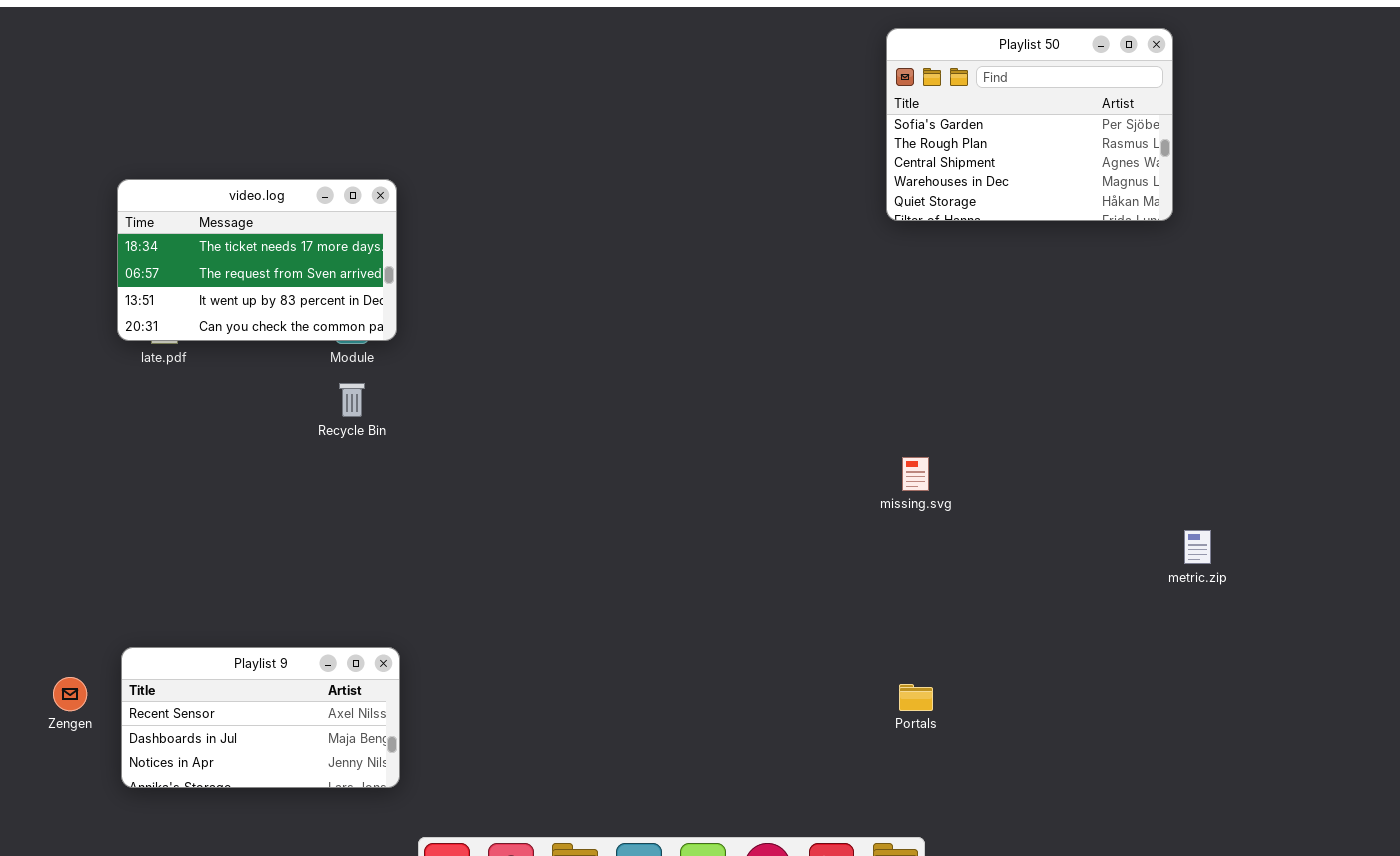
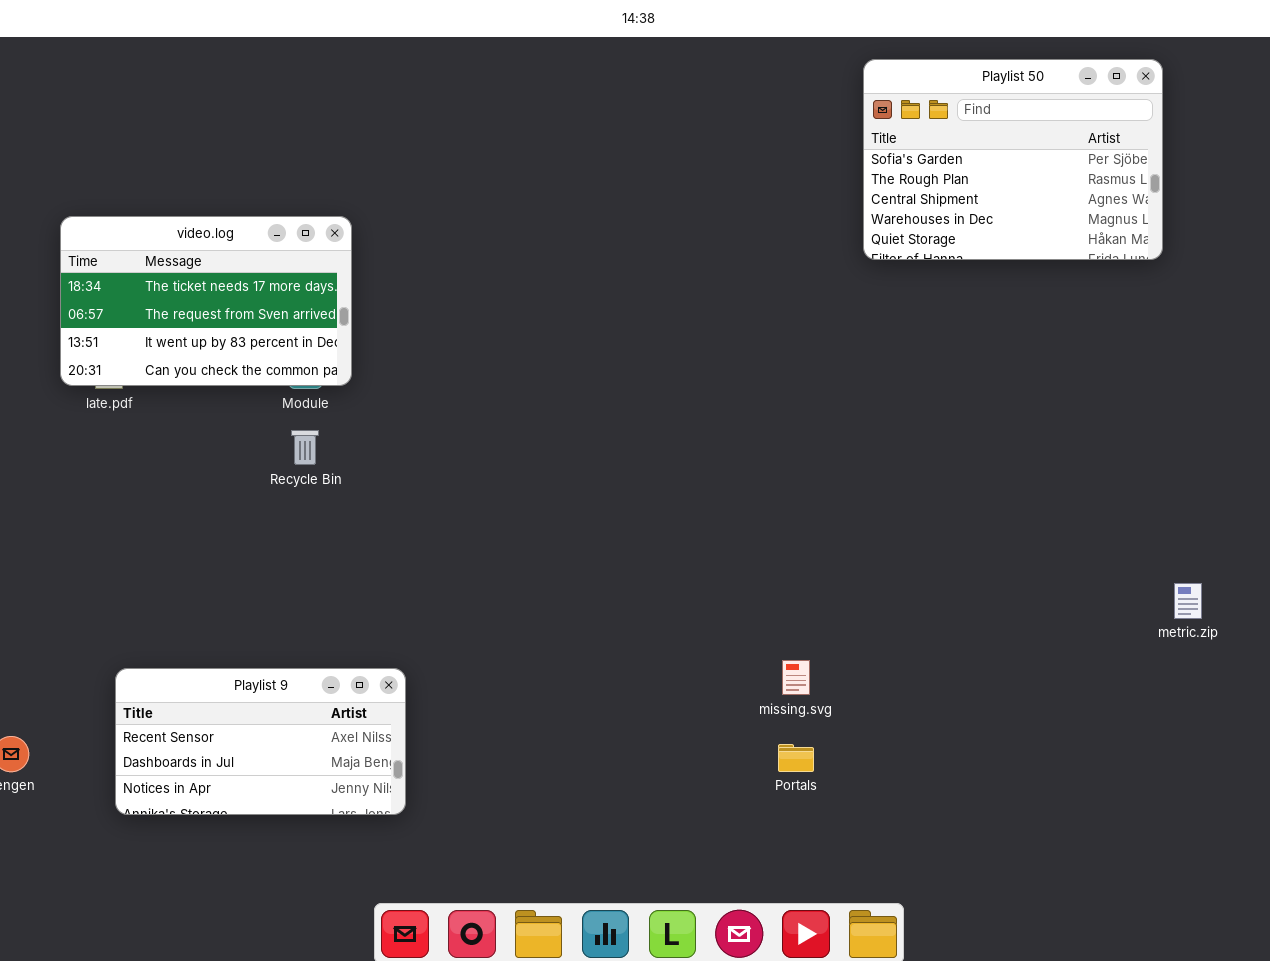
missing.svg: [902,457,929,491] -> [782,660,810,695], moved
Playlist 9: [121,647,400,788] -> [115,668,406,815], moved
Portals: [899,684,933,711] -> [778,744,814,772], moved

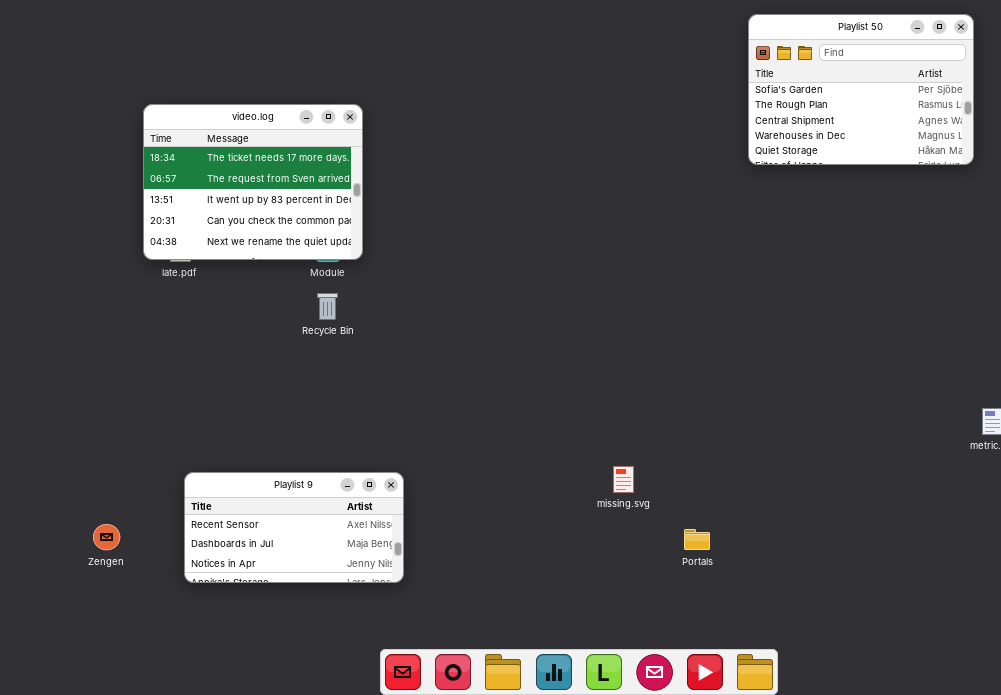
video.log: [60,216,352,386] -> [143,104,363,260], resized
missing.svg: [782,660,810,695] -> [613,466,634,493], moved

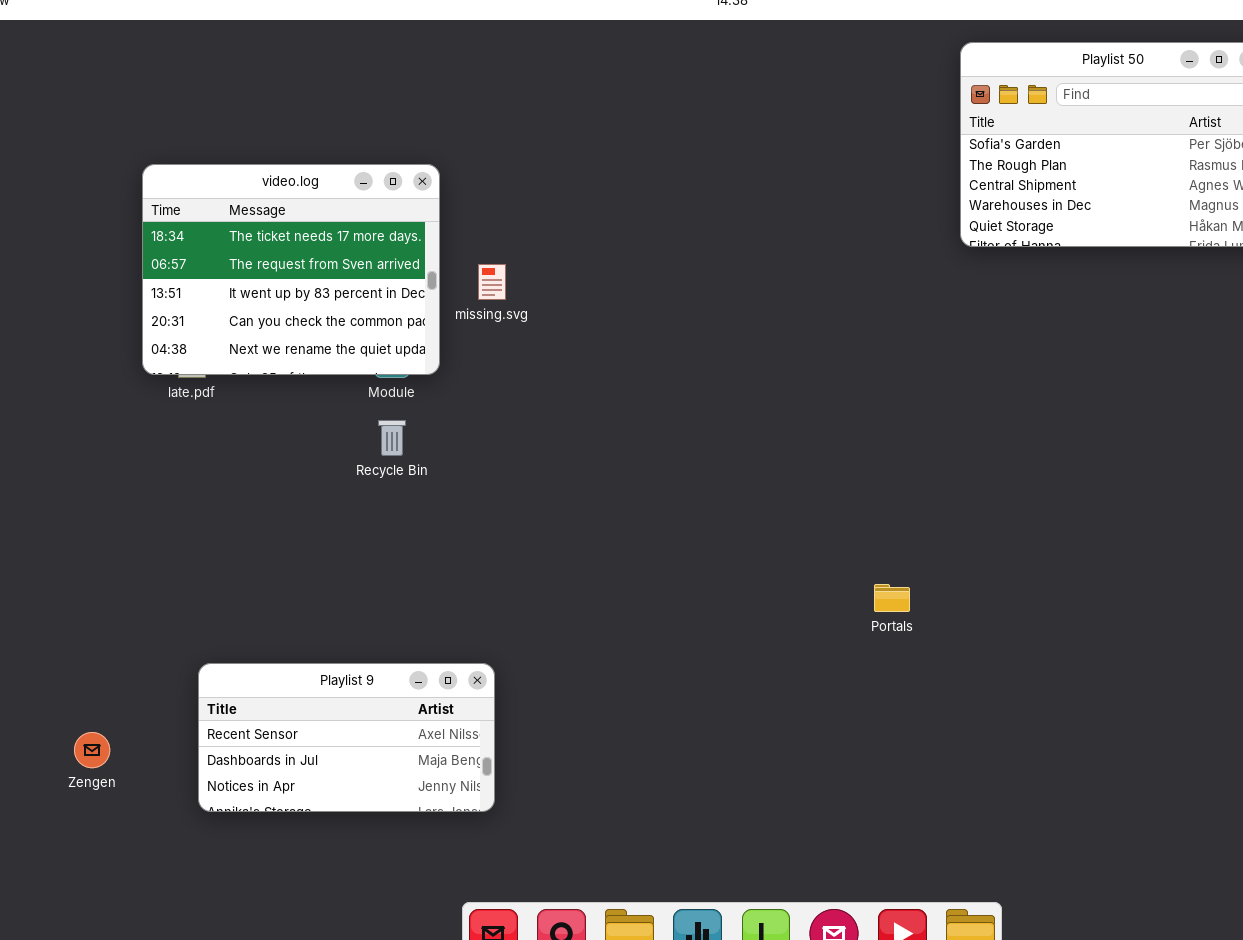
missing.svg: [613,466,634,493] -> [478,264,506,300], moved
Portals: [684,529,710,550] -> [874,584,910,612], moved

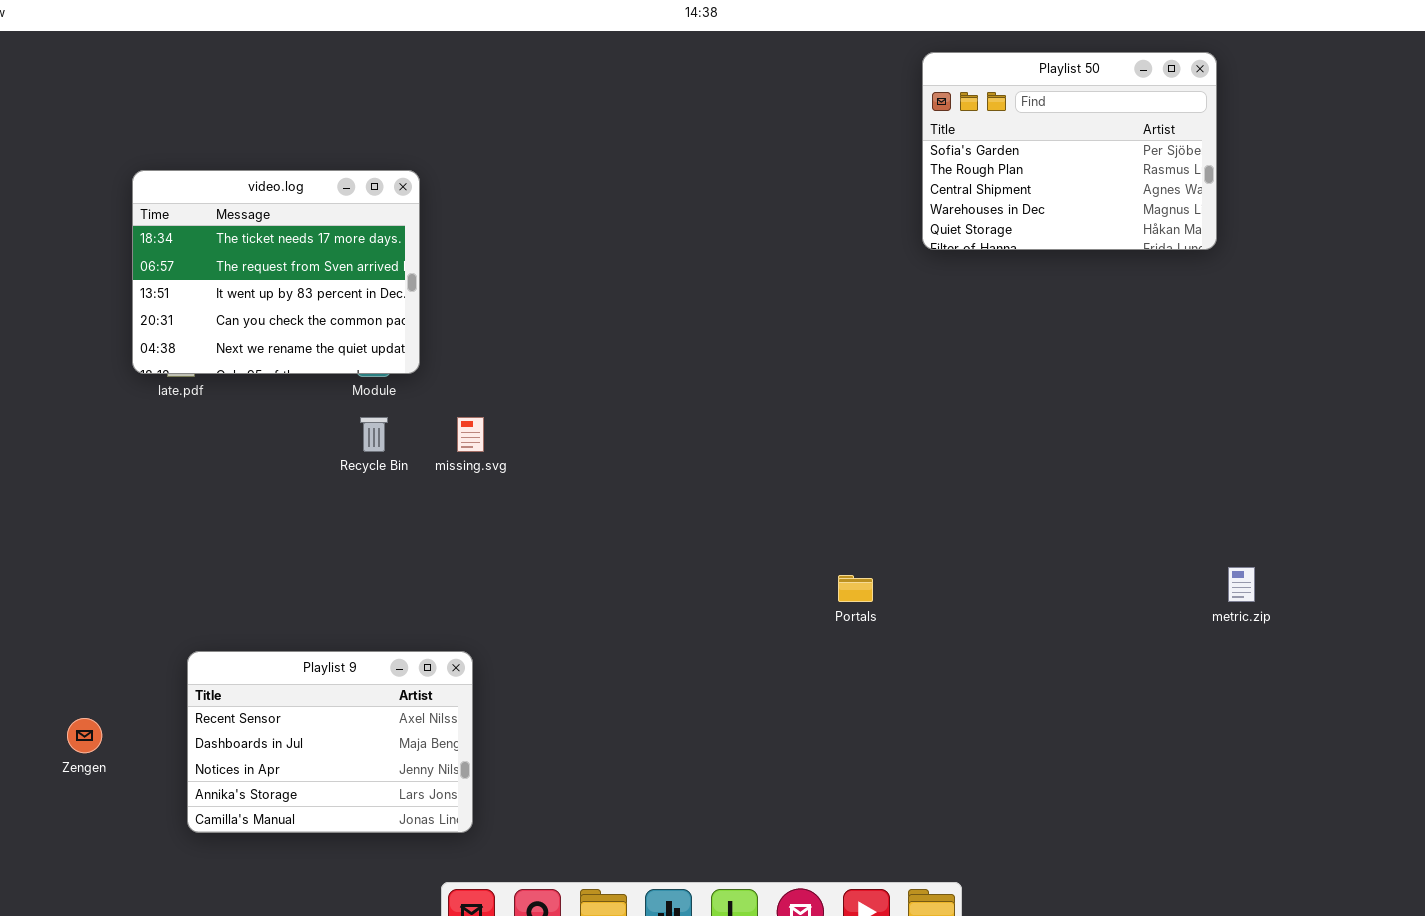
missing.svg: [478,264,506,300] -> [457,417,484,452], moved
Playlist 9: [198,663,495,812] -> [187,651,473,833], resized

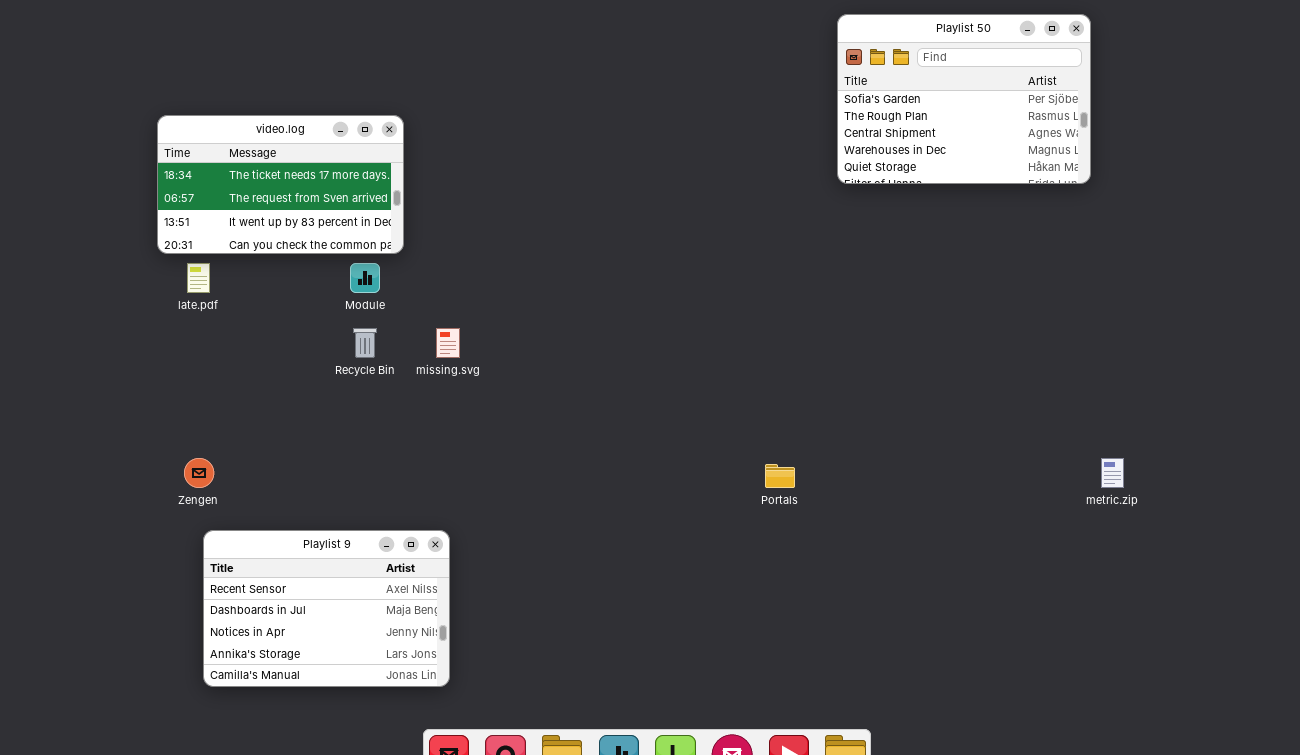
video.log: [132,170,420,374] -> [157,115,404,254], resized
Zengen: [67,718,102,753] -> [184,458,214,488], moved

